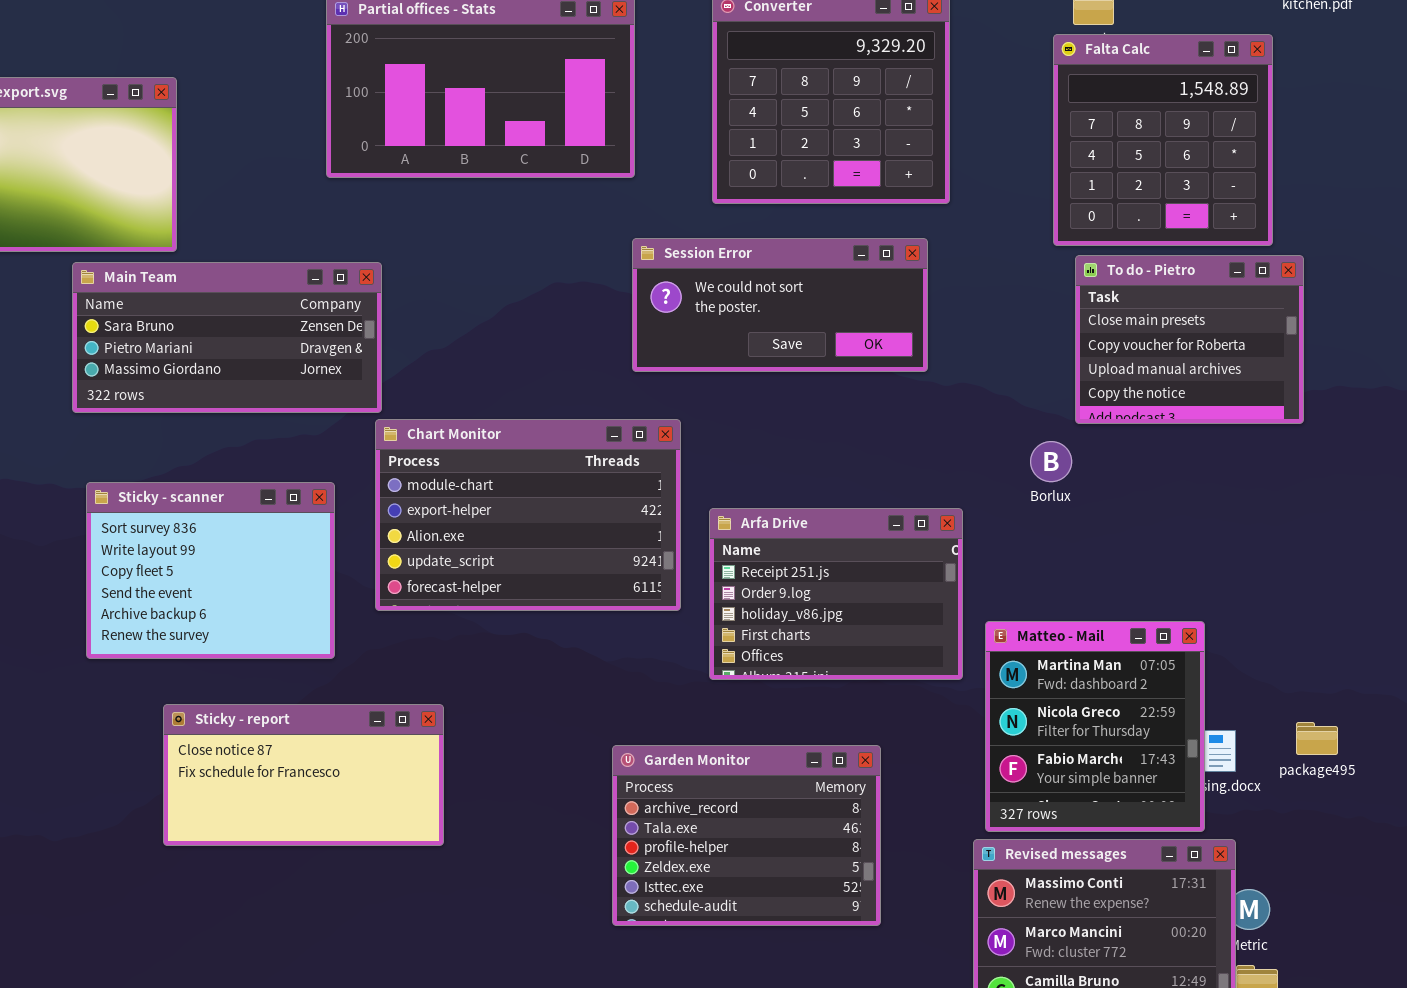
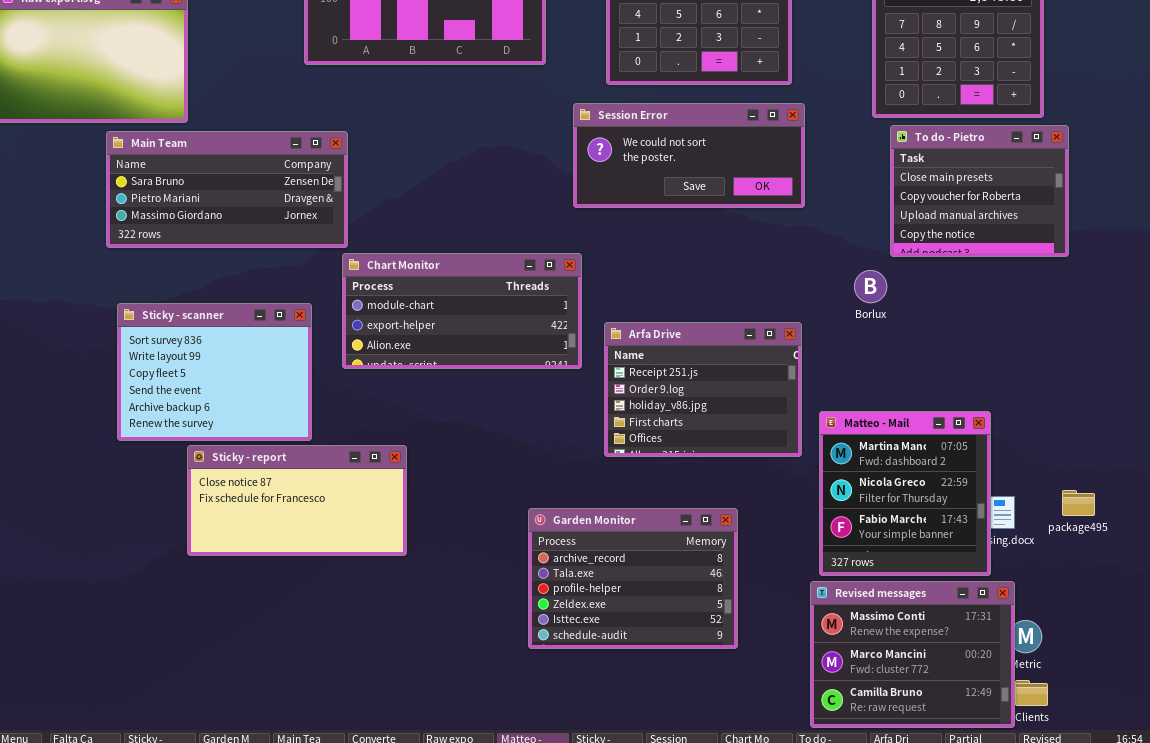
Session Error: [632,238,928,372] -> [573,103,805,208], moved
Chart Monitor: [375,419,681,611] -> [342,253,582,369], resized
Sticky - report: [163,704,444,846] -> [187,445,407,556], moved

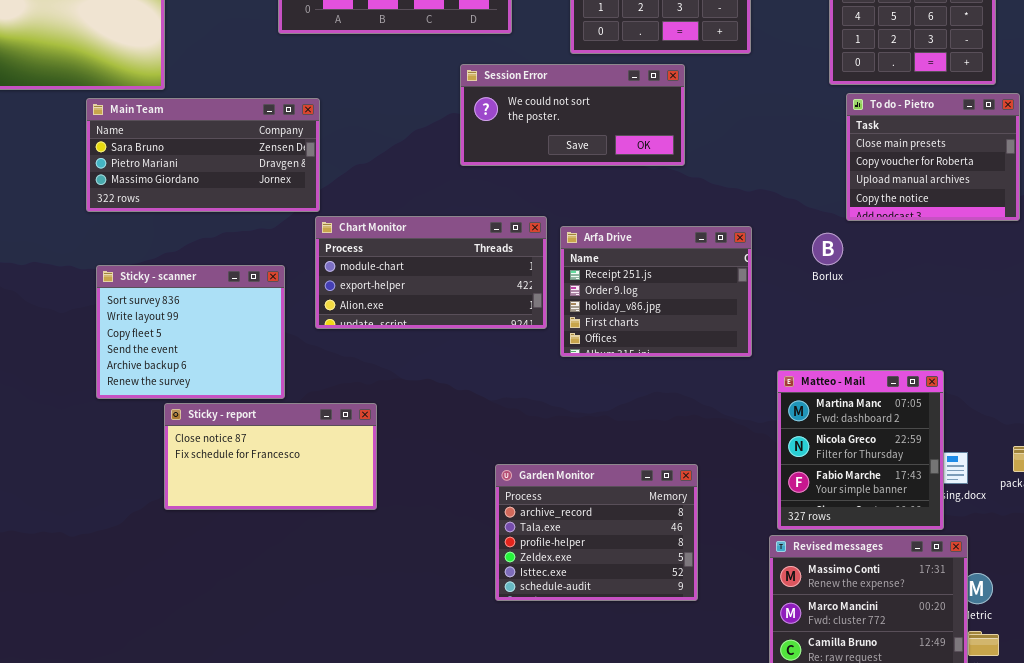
Session Error: [573,103,805,208] -> [460,64,685,166], moved
Arfa Drive: [604,322,802,457] -> [560,226,752,357], moved

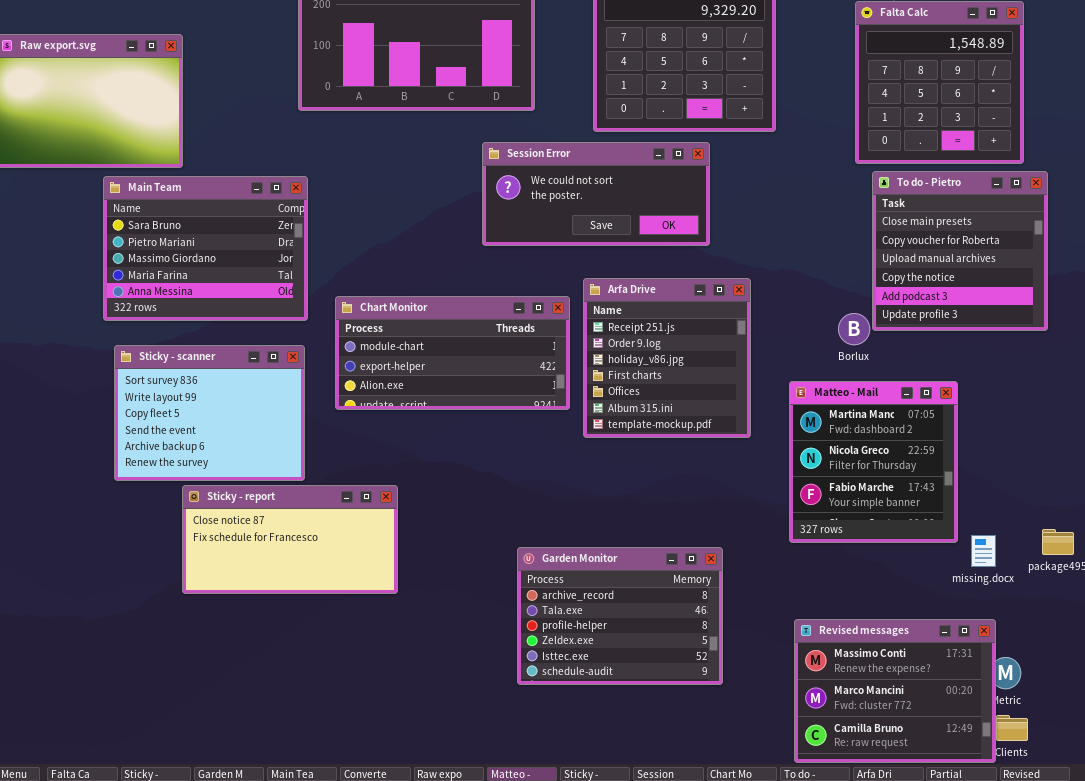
To do - Pietro: [846,93,1020,221] -> [872,171,1048,331], resized
Main Team: [86,98,320,212] -> [103,176,308,321], resized
Arfa Drive: [560,226,752,357] -> [583,278,751,438], resized
Matteo - Mail: [777,370,944,530] -> [789,381,958,543], moved

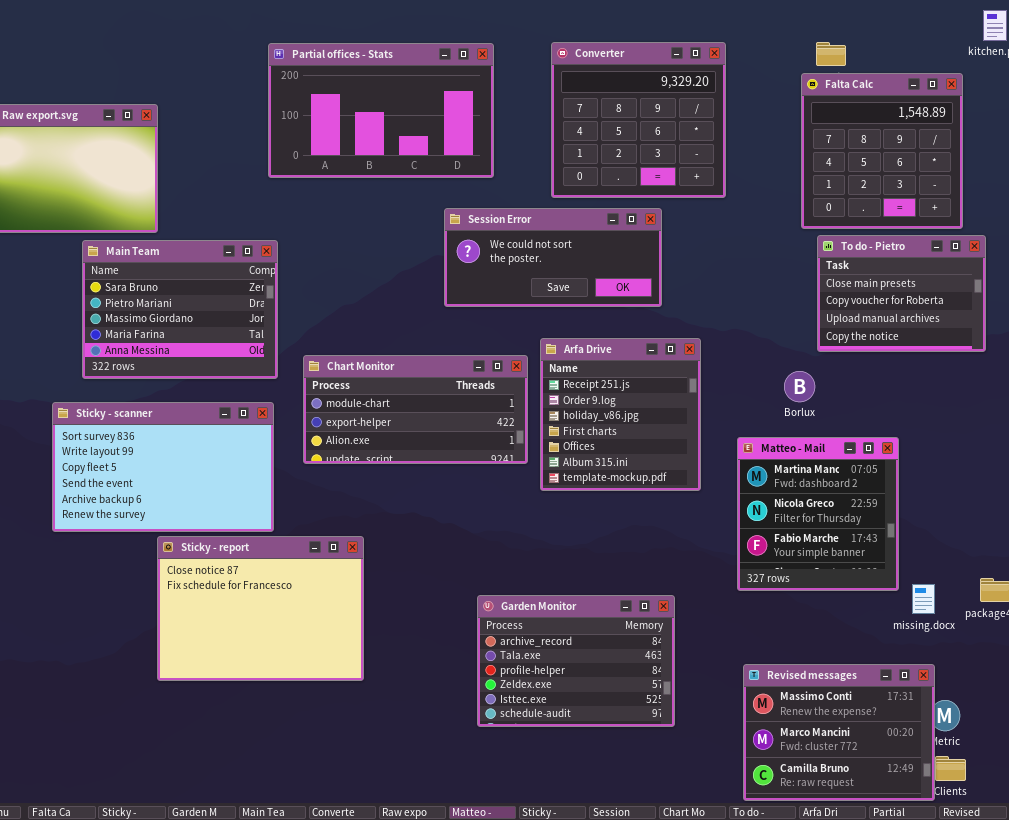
To do - Pietro: [872,171,1048,331] -> [817,235,986,352], resized
Sticky - scanner: [114,345,305,481] -> [52,402,274,532], resized
Sticky - report: [182,485,398,594] -> [157,536,364,681], resized

